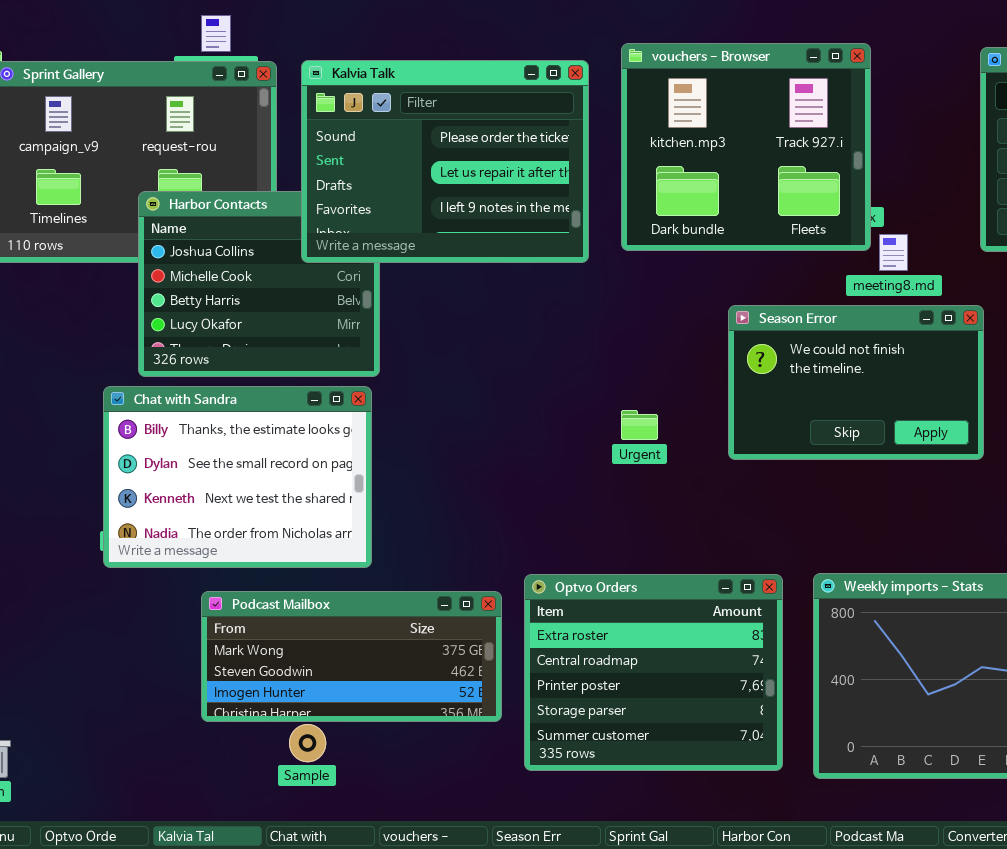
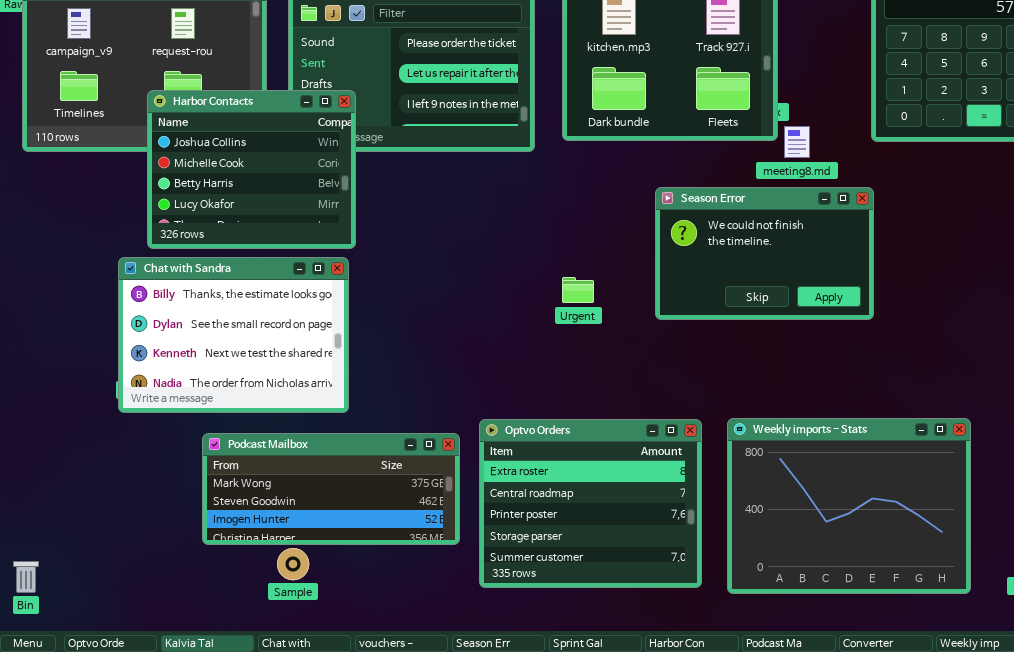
Harbor Contacts: [138,191,380,377] -> [147,90,356,249], raised

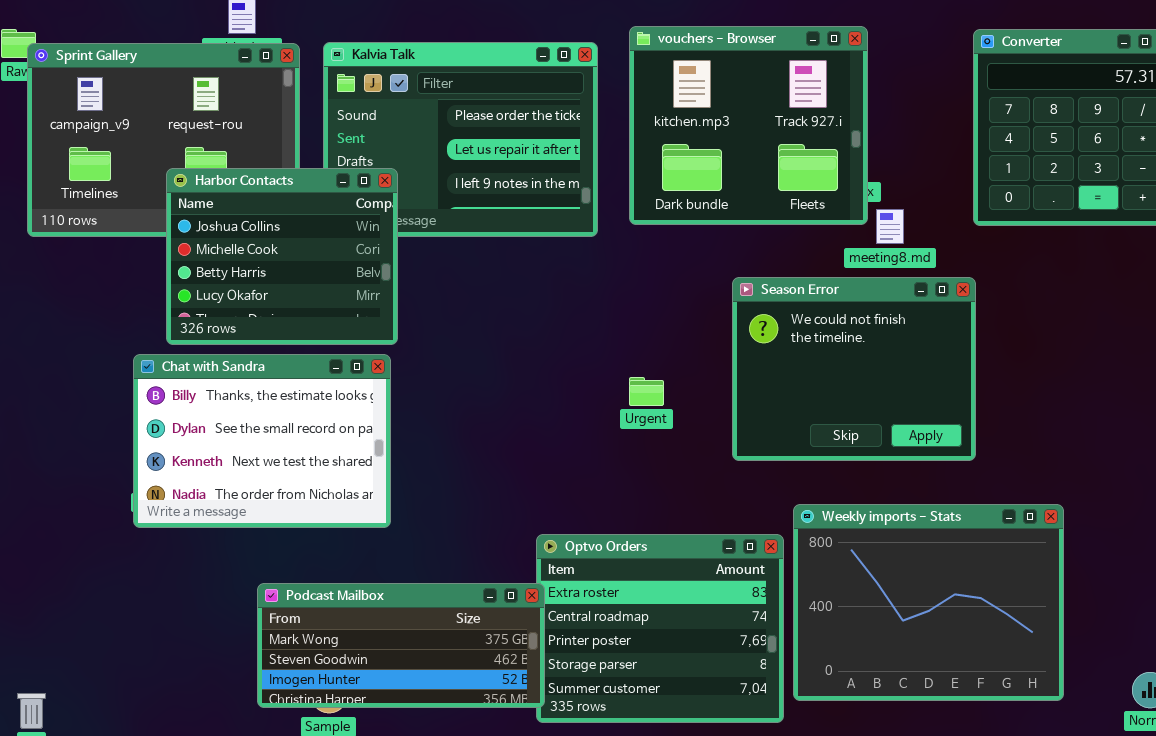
Season Error: [655,187,874,320] -> [732,277,976,461], resized
Weekly imports - Stats: [727,418,971,594] -> [793,504,1064,701], moved
Podcast Mailbox: [202,433,460,545] -> [257,583,545,708], moved

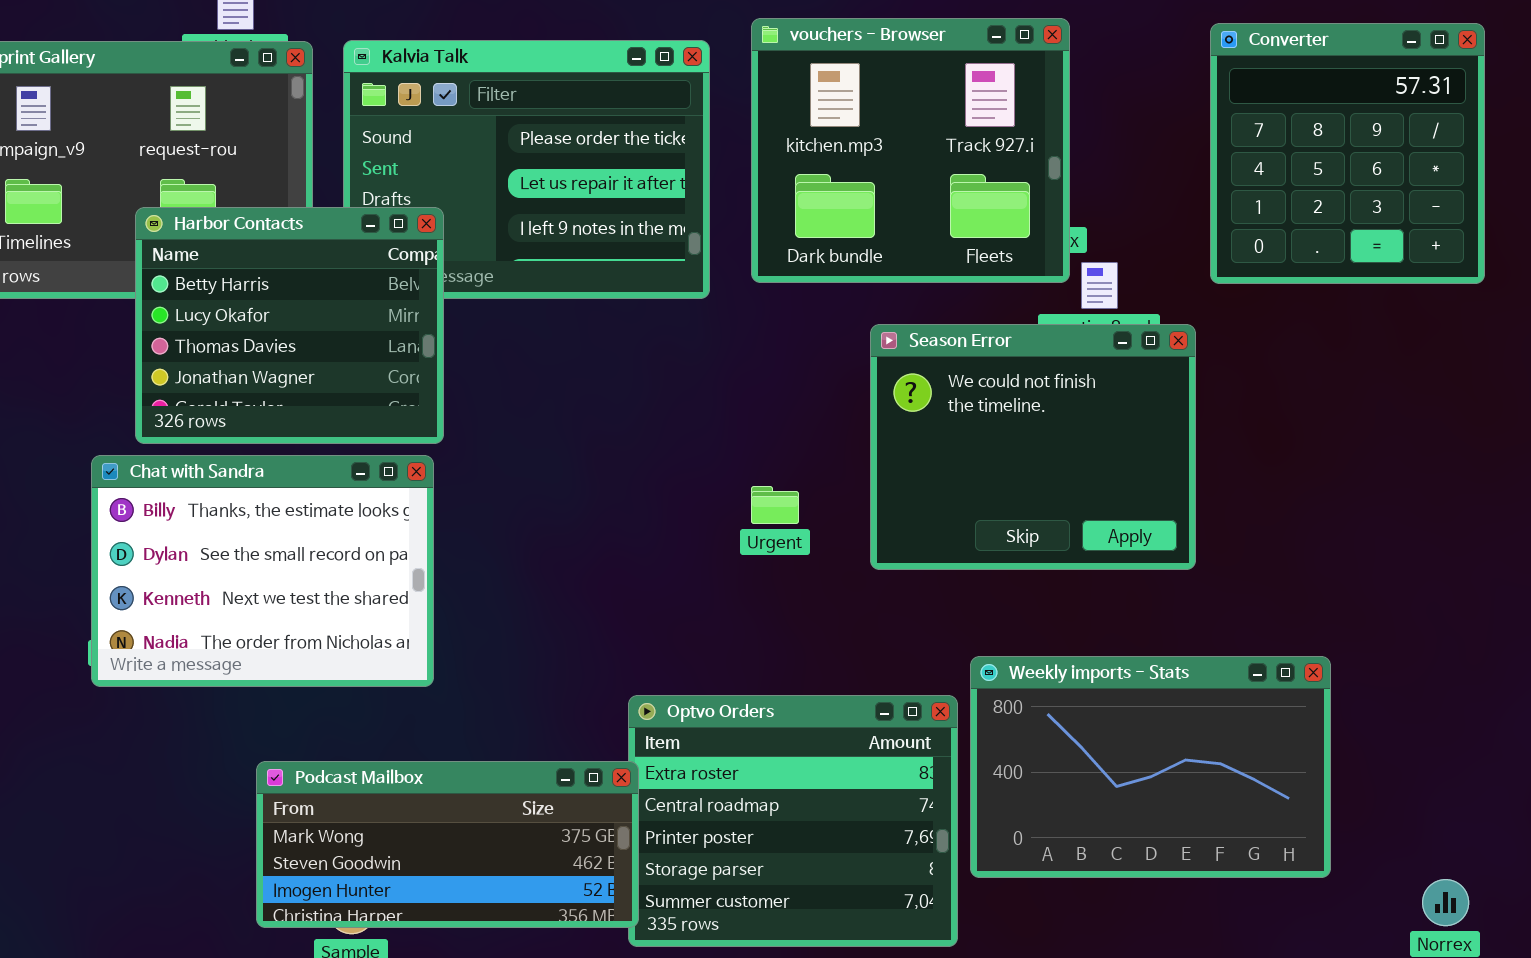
Harbor Contacts: [166,168,398,345] -> [135,207,444,444], scrolled down 2 rows
Season Error: [732,277,976,461] -> [870,324,1196,570], moved
Weekly imports - Stats: [793,504,1064,701] -> [970,656,1331,878], resized

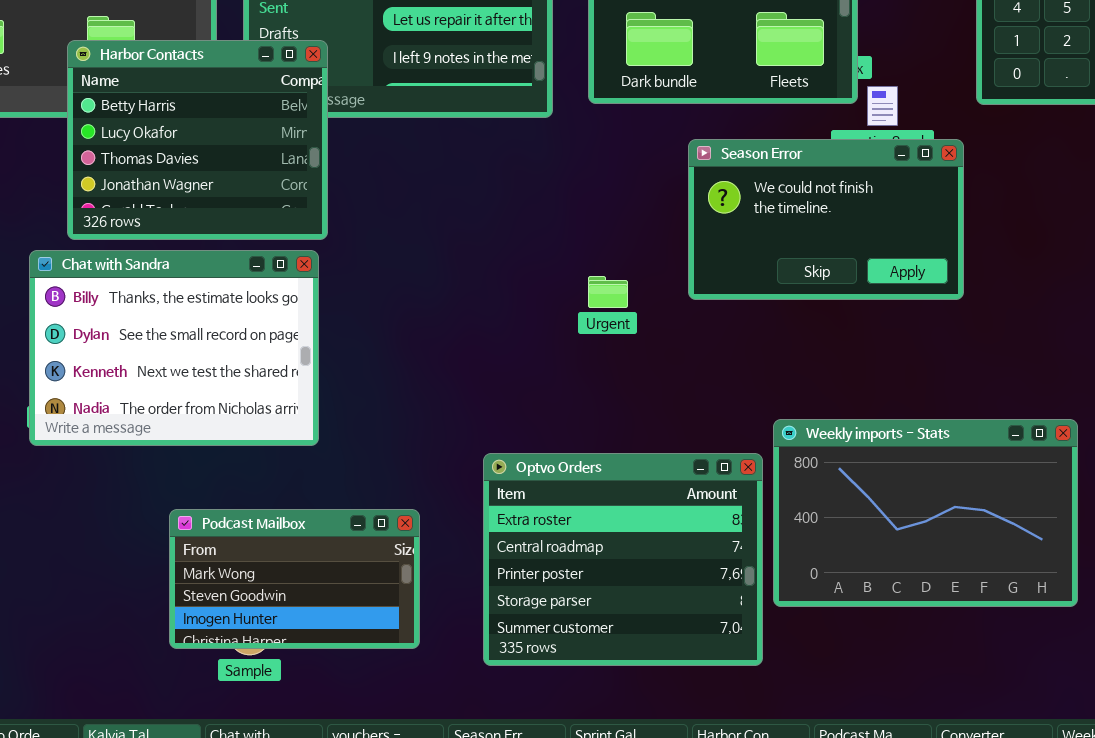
Season Error: [870,324,1196,570] -> [688,139,964,300], resized
Podcast Mailbox: [256,761,639,928] -> [169,509,420,649], resized

